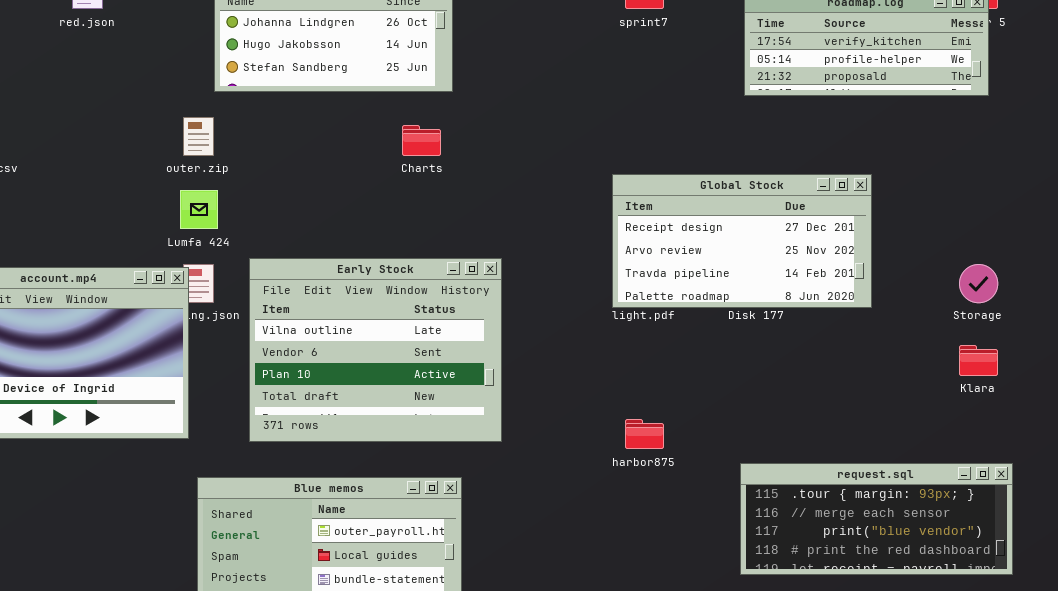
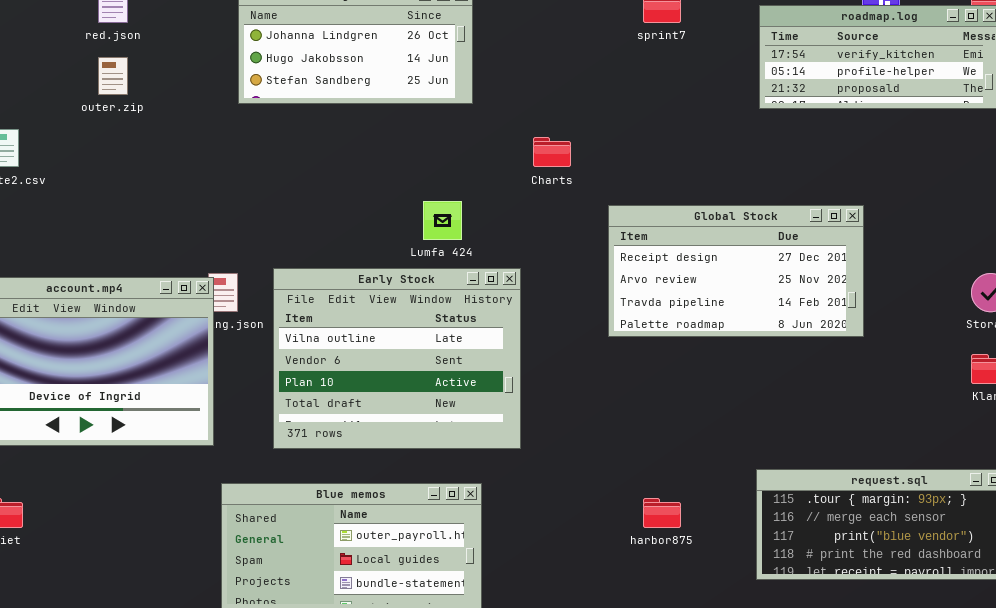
outer.zip: [183,117,214,156] -> [98,57,128,95], moved
Charts: [402,125,441,156] -> [533,137,571,167], moved
Global Stock: [612,174,872,308] -> [608,205,864,337], moved
Lumfa 424: [180,190,218,229] -> [423,201,462,240], moved
harbor875: [625,419,664,449] -> [643,498,681,528], moved

